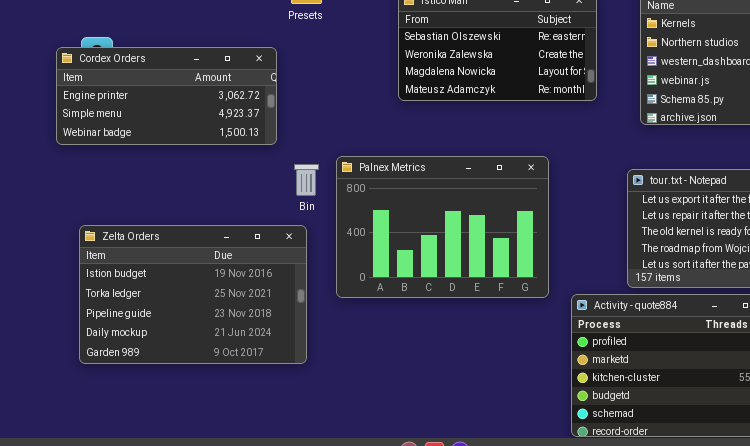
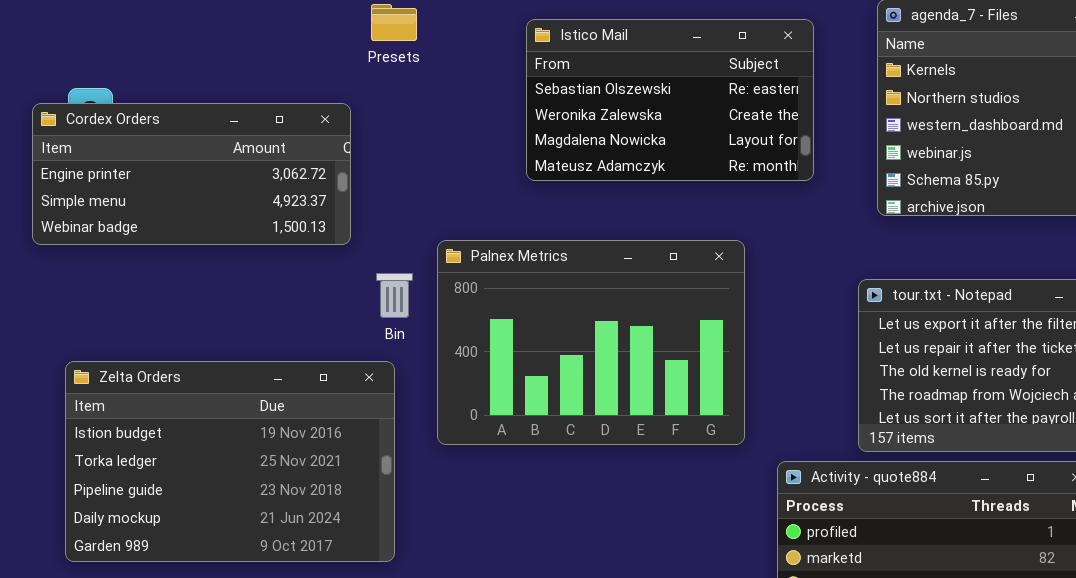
Palnex Metrics: [336,156,549,298] -> [437,240,745,445], moved

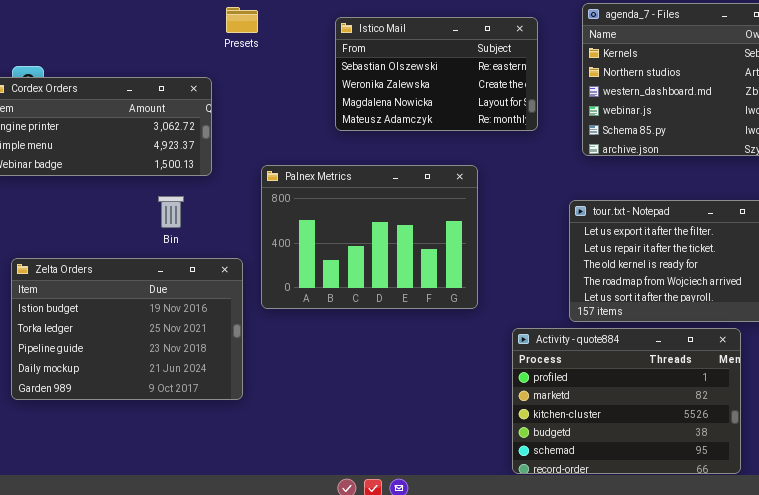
Palnex Metrics: [437,240,745,445] -> [261,165,478,309], moved
Bin: [376,273,413,318] -> [158,196,184,228], moved

